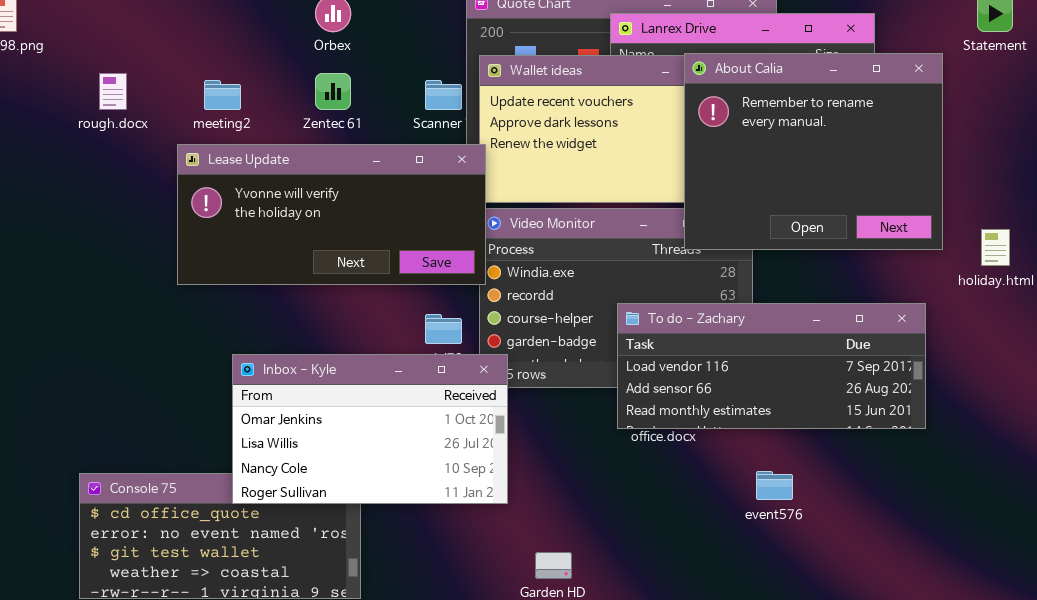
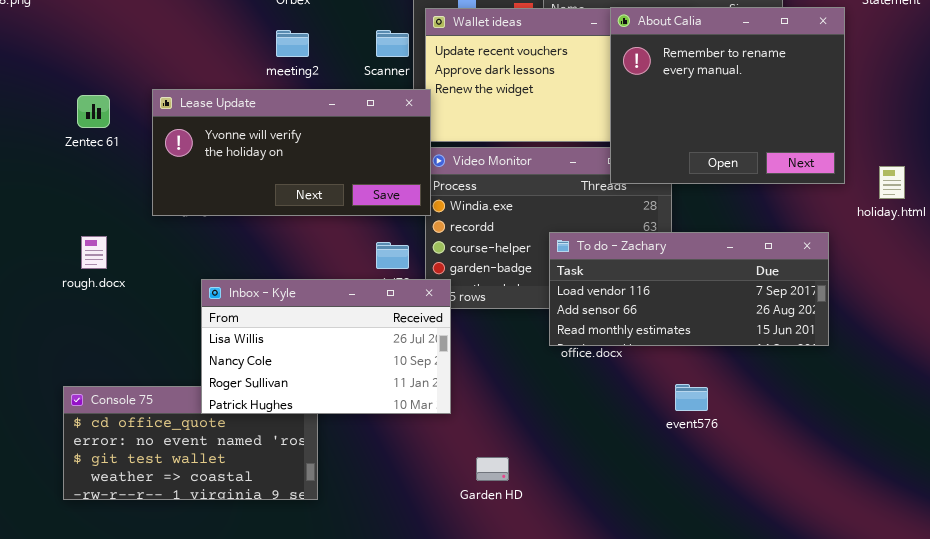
rough.docx: [99,73,127,110] -> [81,236,107,269], moved
Zentec 61: [315,73,351,110] -> [77,95,110,128], moved
meeting2: [204,80,241,110] -> [276,30,309,57], moved
Inbox - Kyle: [232,354,508,504] -> [201,279,451,414], scrolled down 1 row

